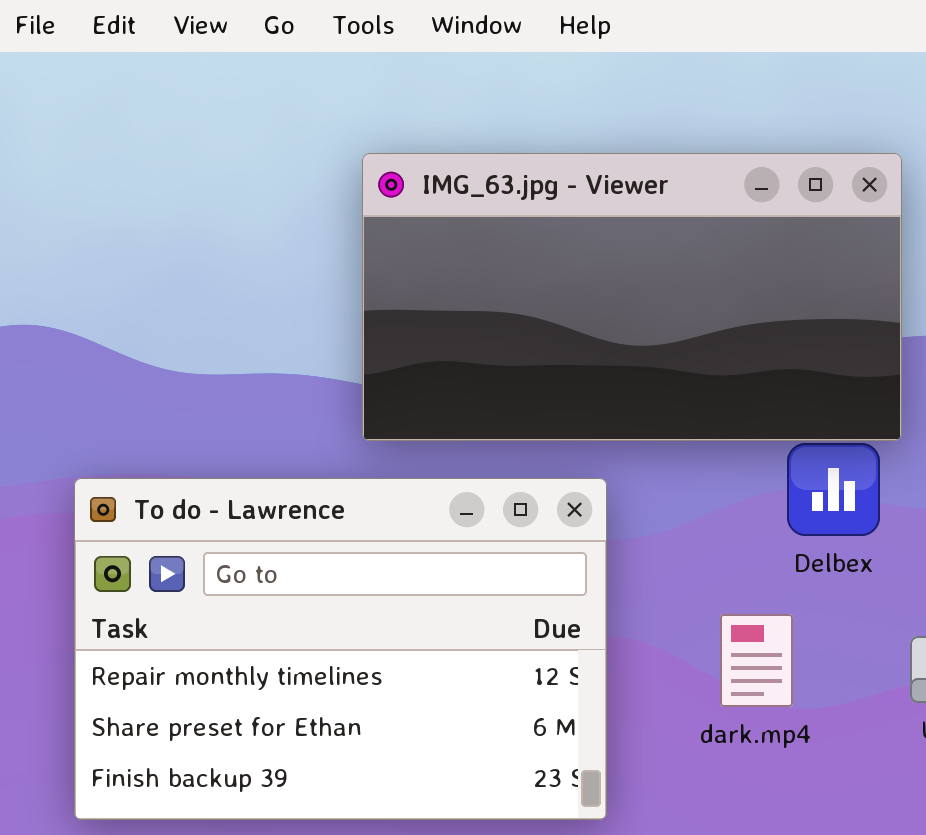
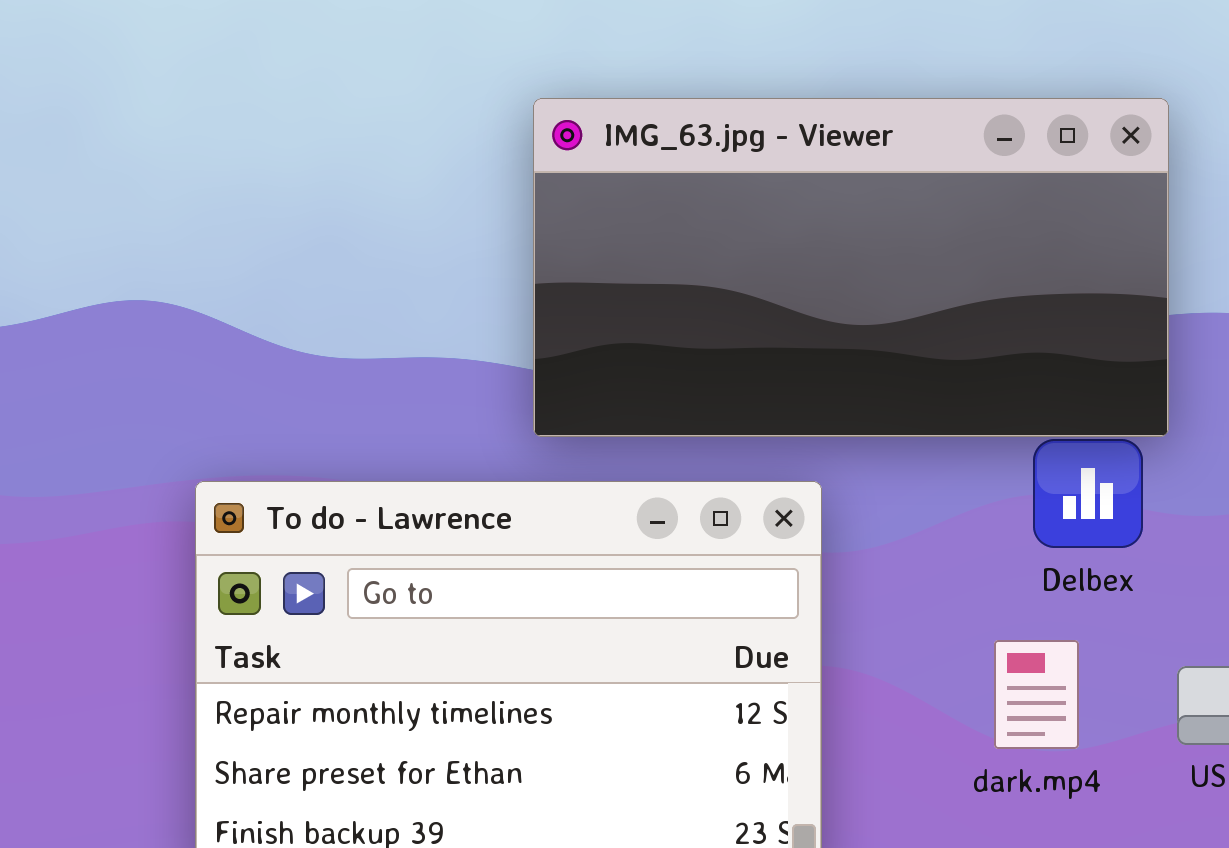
dark.mp4: [720,614,793,707] -> [994,640,1079,749], moved

